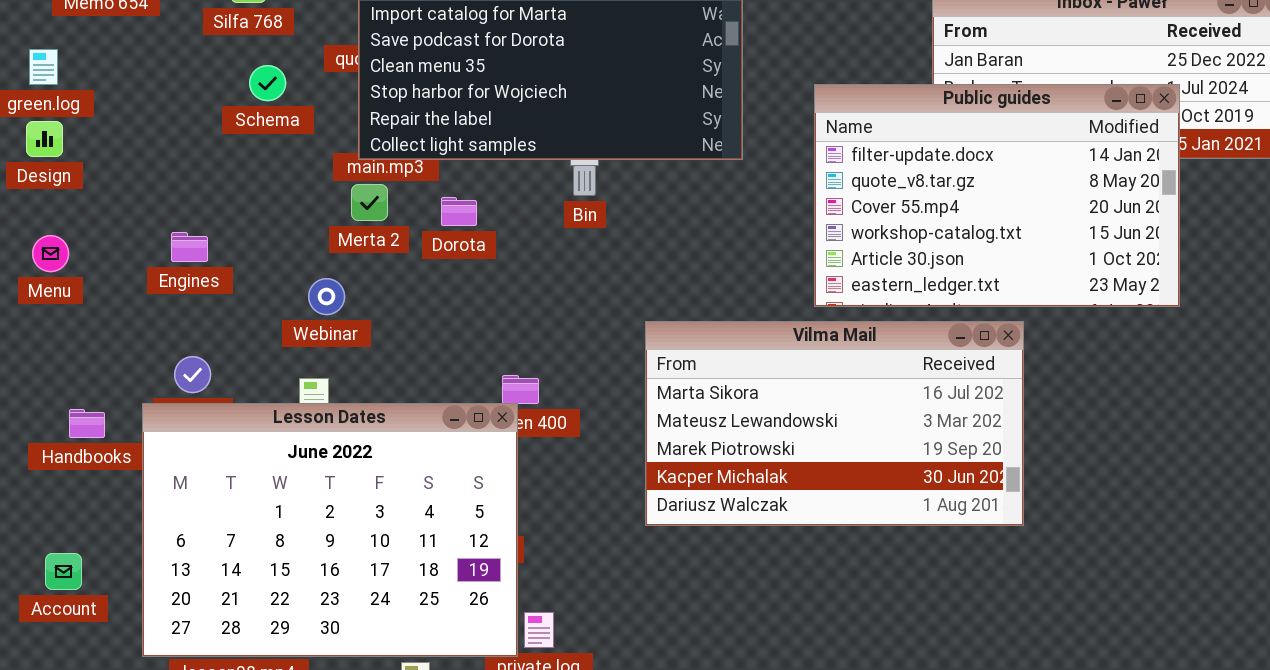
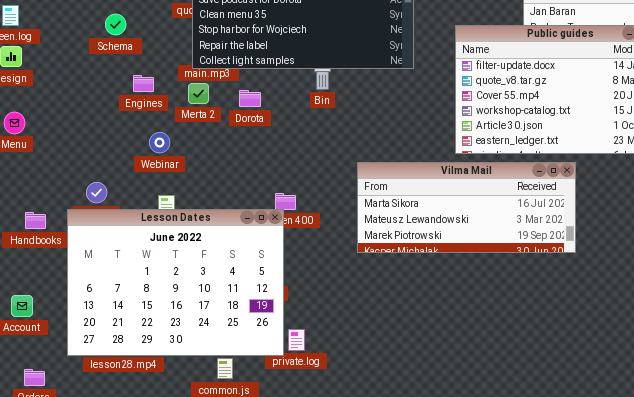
Schema: [249,65,286,101] -> [105,14,126,35], moved
Engines: [171,232,208,262] -> [133,75,154,92], moved
Webinar: [308,278,345,315] -> [149,132,170,153], moved
Vilma Mail: [645,321,1024,526] -> [357,162,576,253], resized

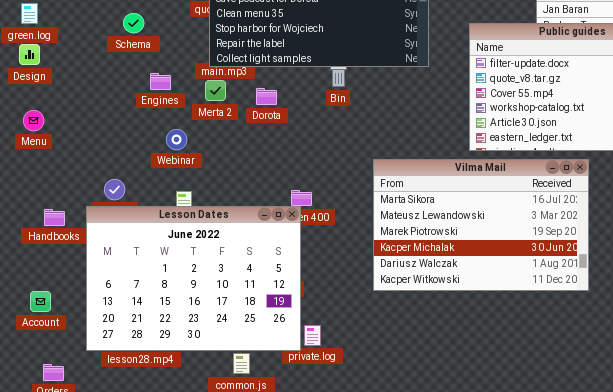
Vilma Mail: [357,162,576,253] -> [373,159,589,291], resized

